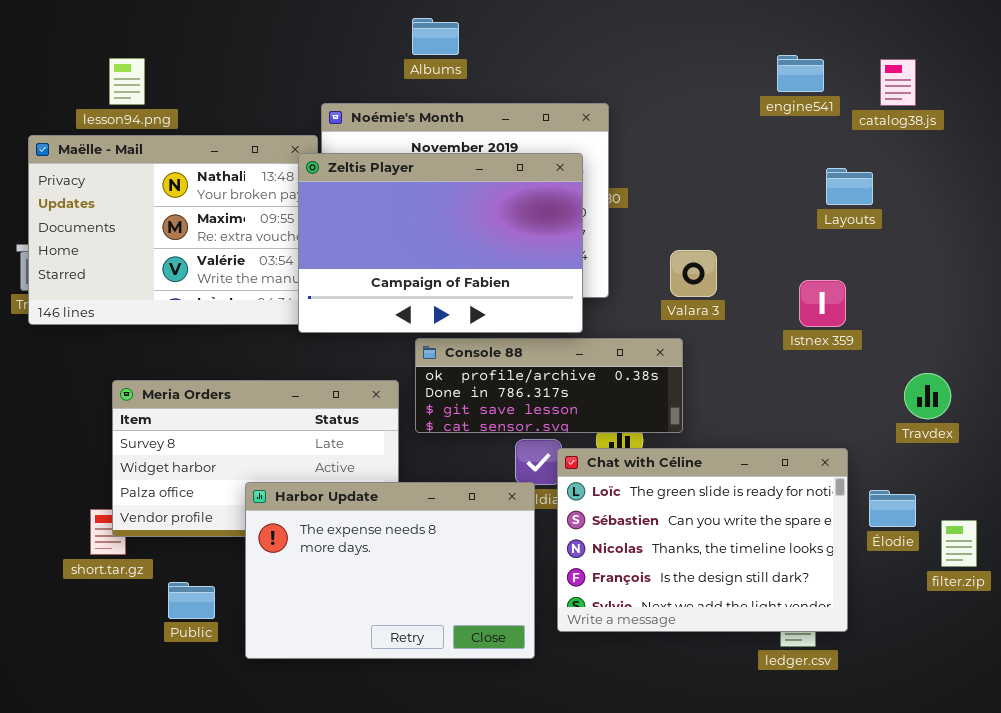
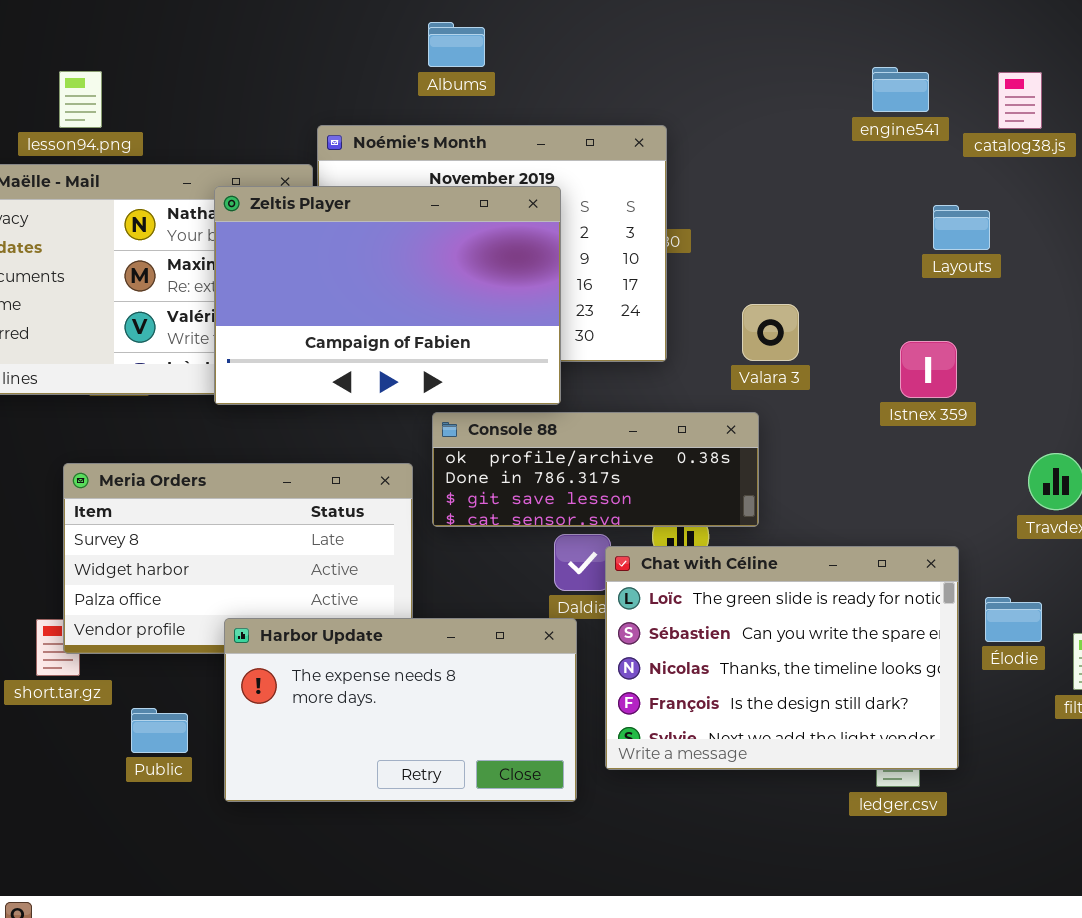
Zeltis Player: [298,153,583,333] -> [214,186,561,405], moved
Harbor Update: [245,482,535,659] -> [224,618,577,802], resized

